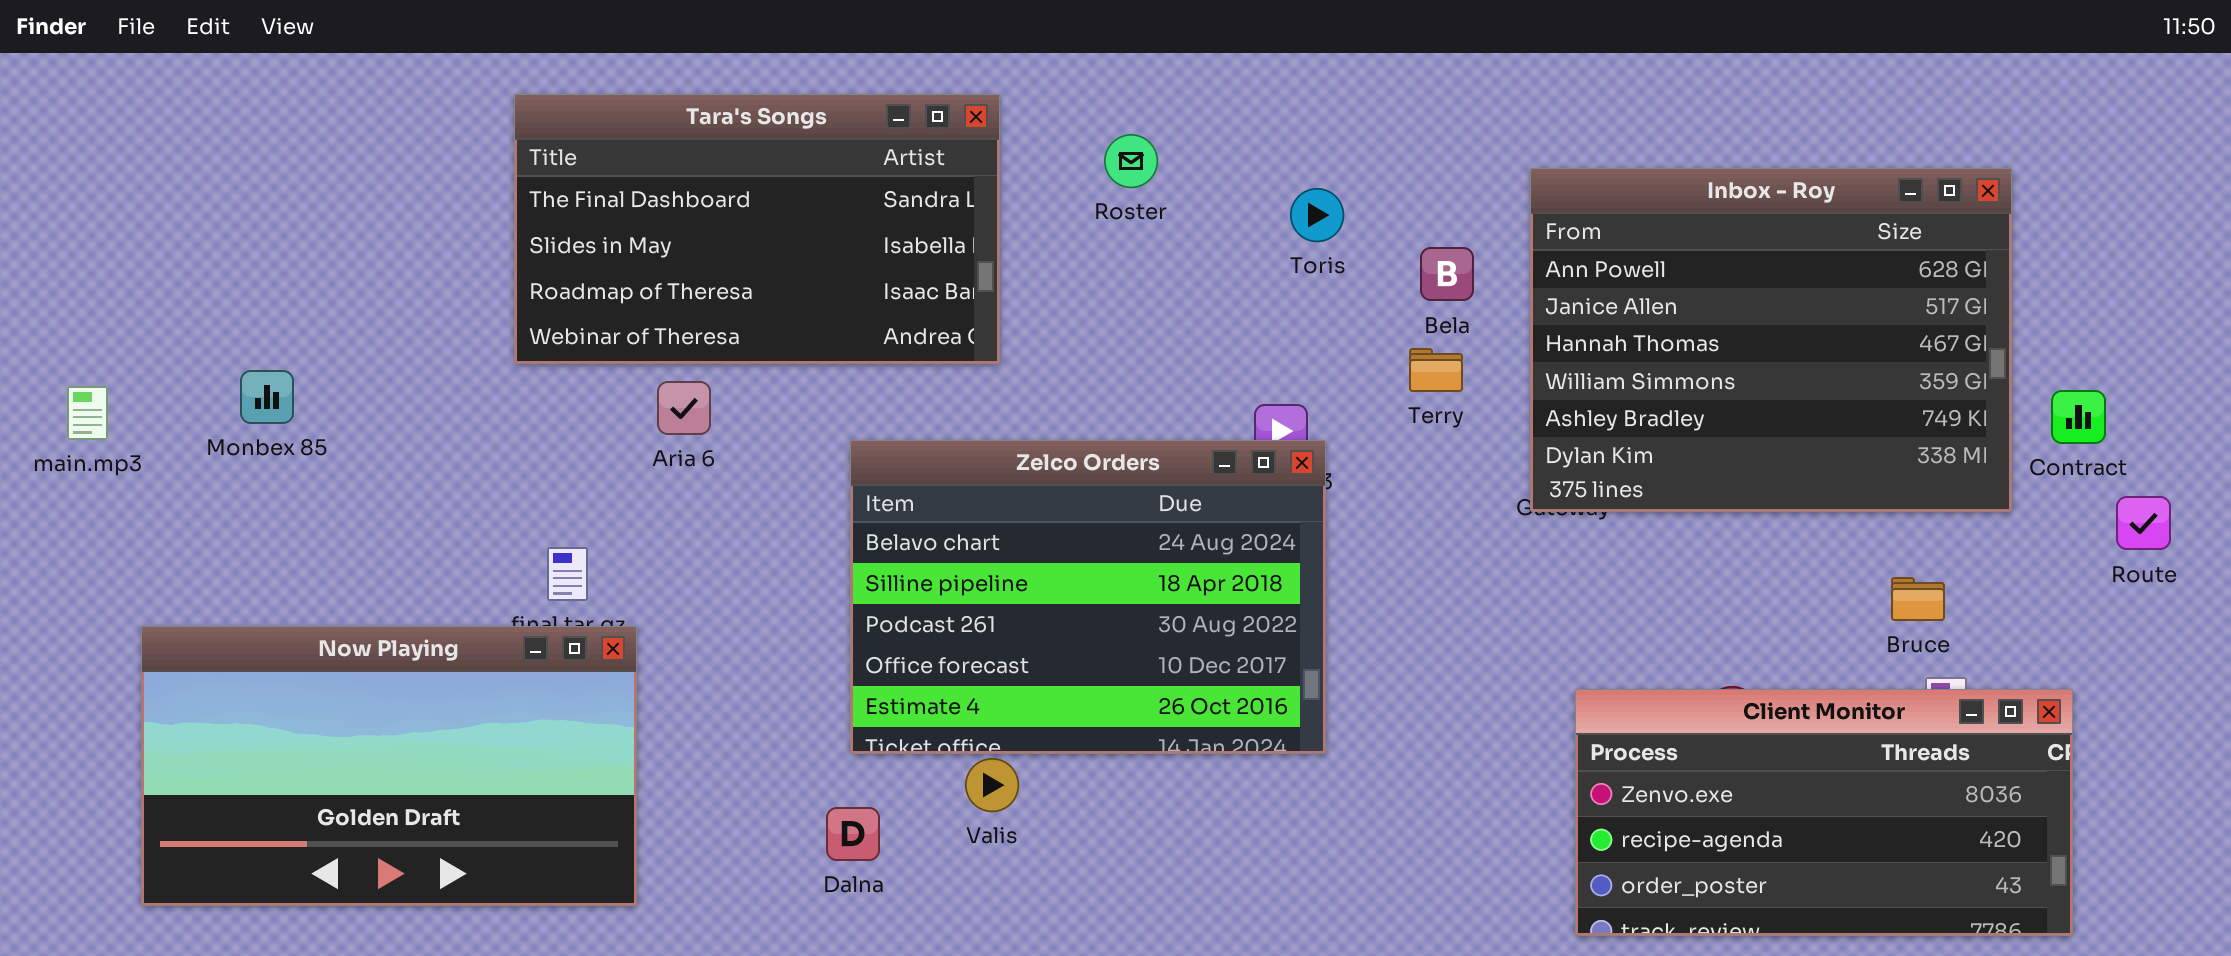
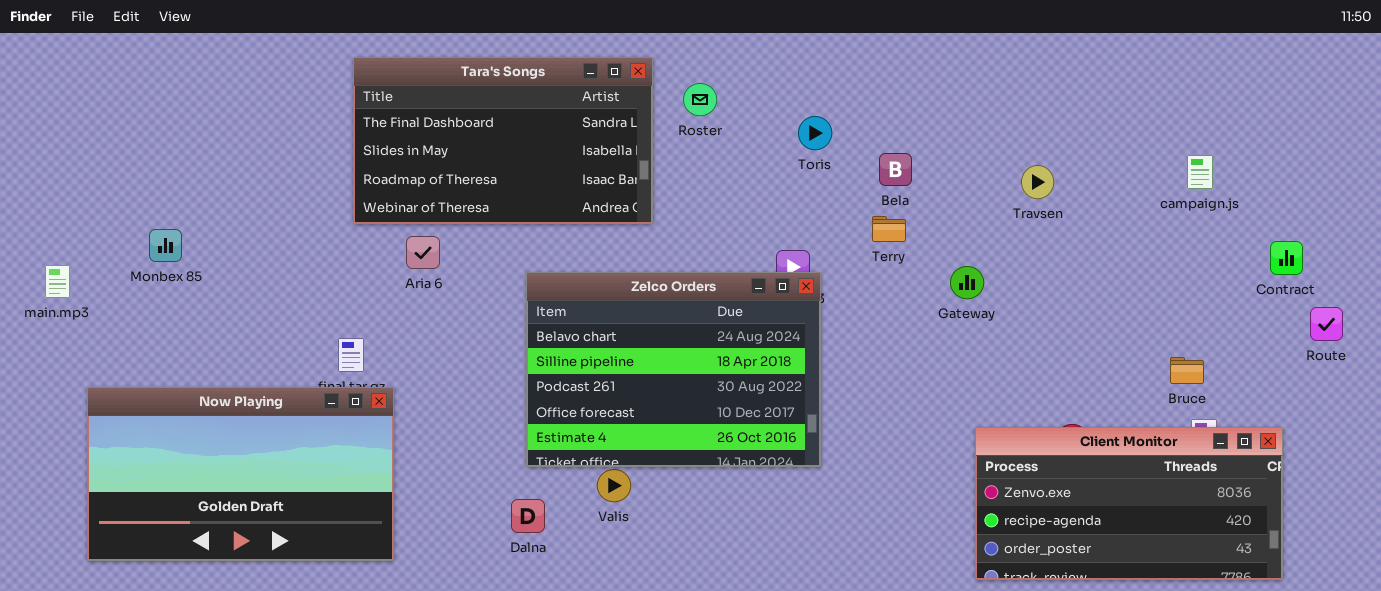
Tara's Songs: [514,94,1000,364] -> [353,57,653,224], moved
Inbox - Roy: [1530,168,2012,512] -> none, closed
main.mp3: [67,386,108,440] -> [45,265,70,298], moved

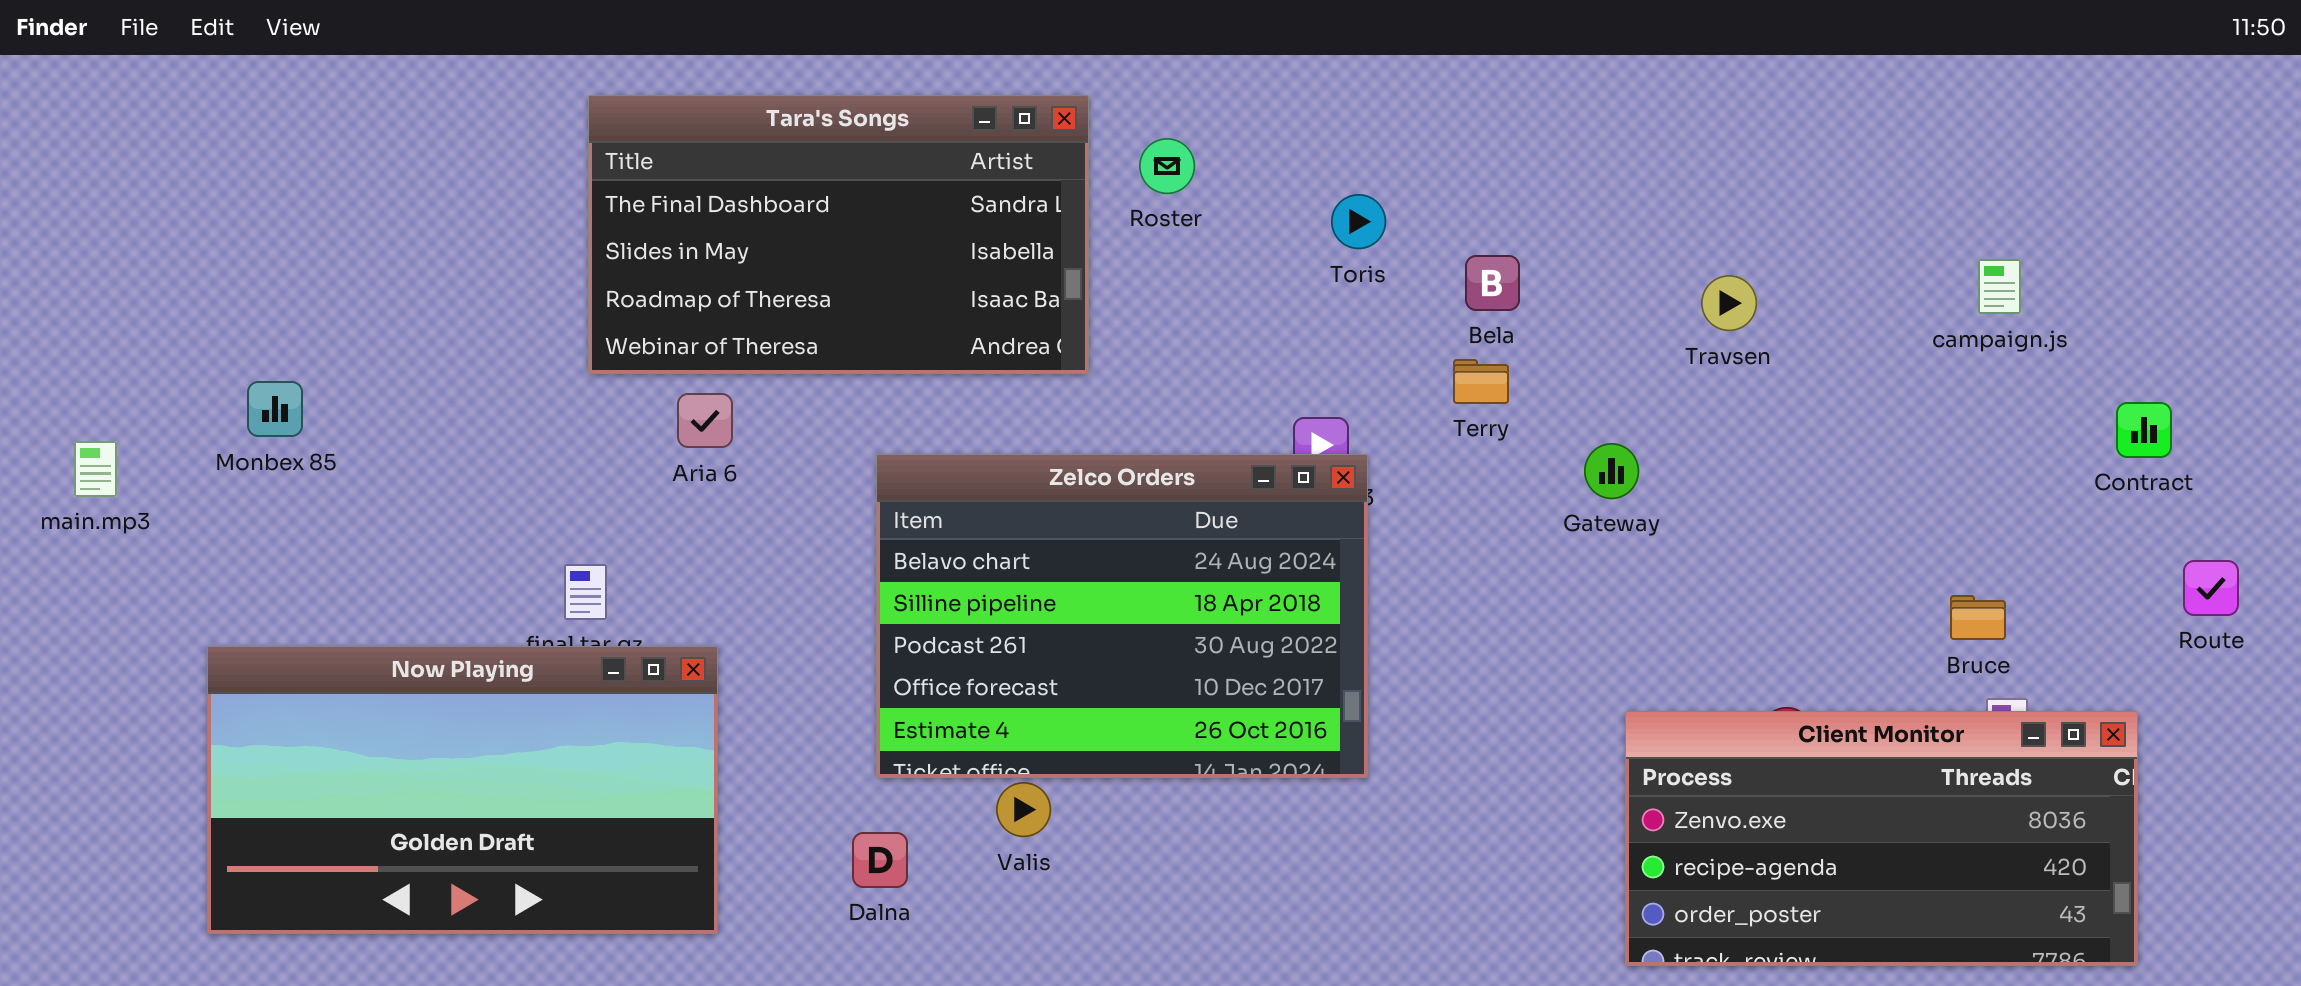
Route: [1310,307,1343,341] -> [2183,560,2239,616], moved
Now Playing: [87,387,394,561] -> [207,646,718,934], moved

